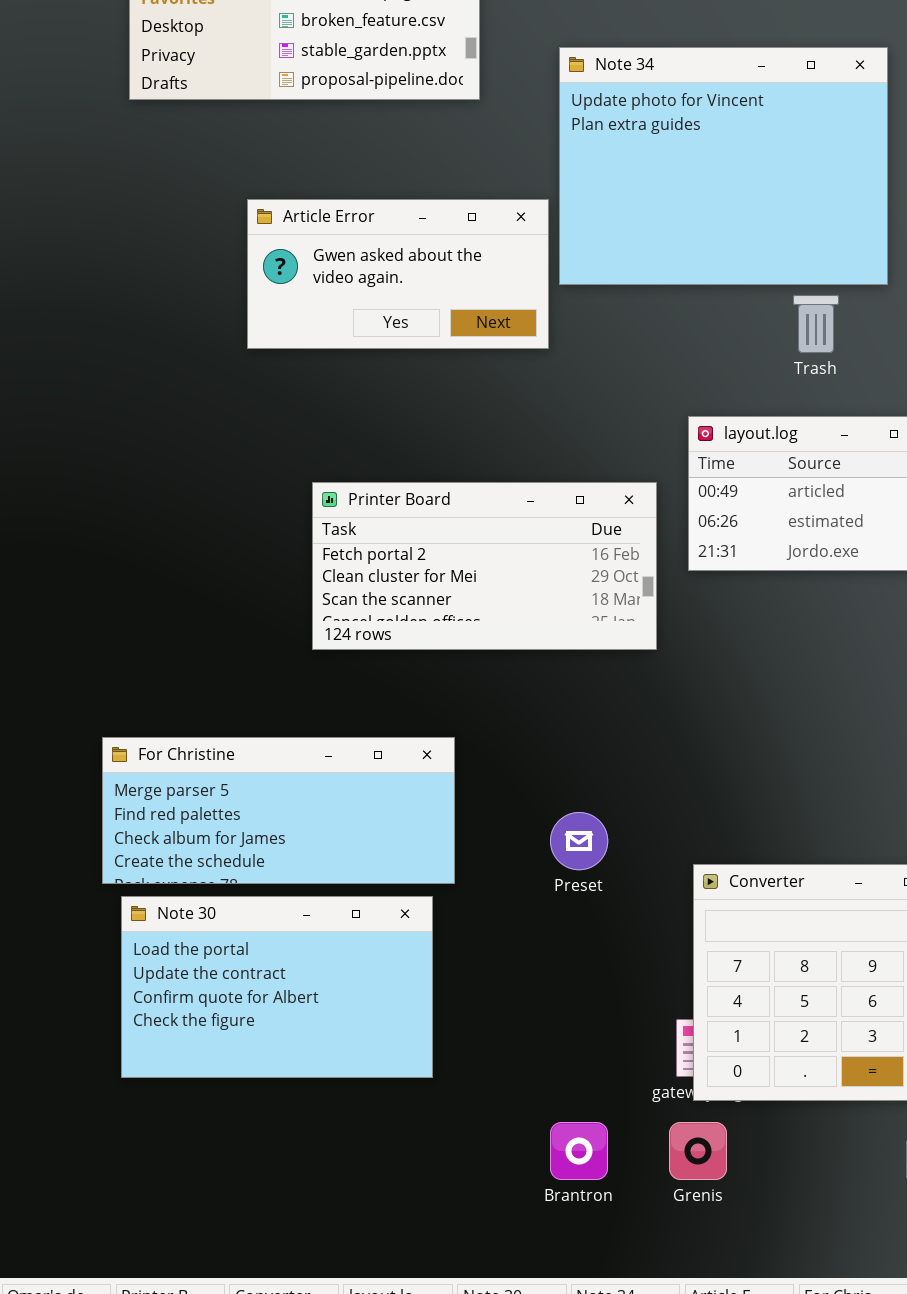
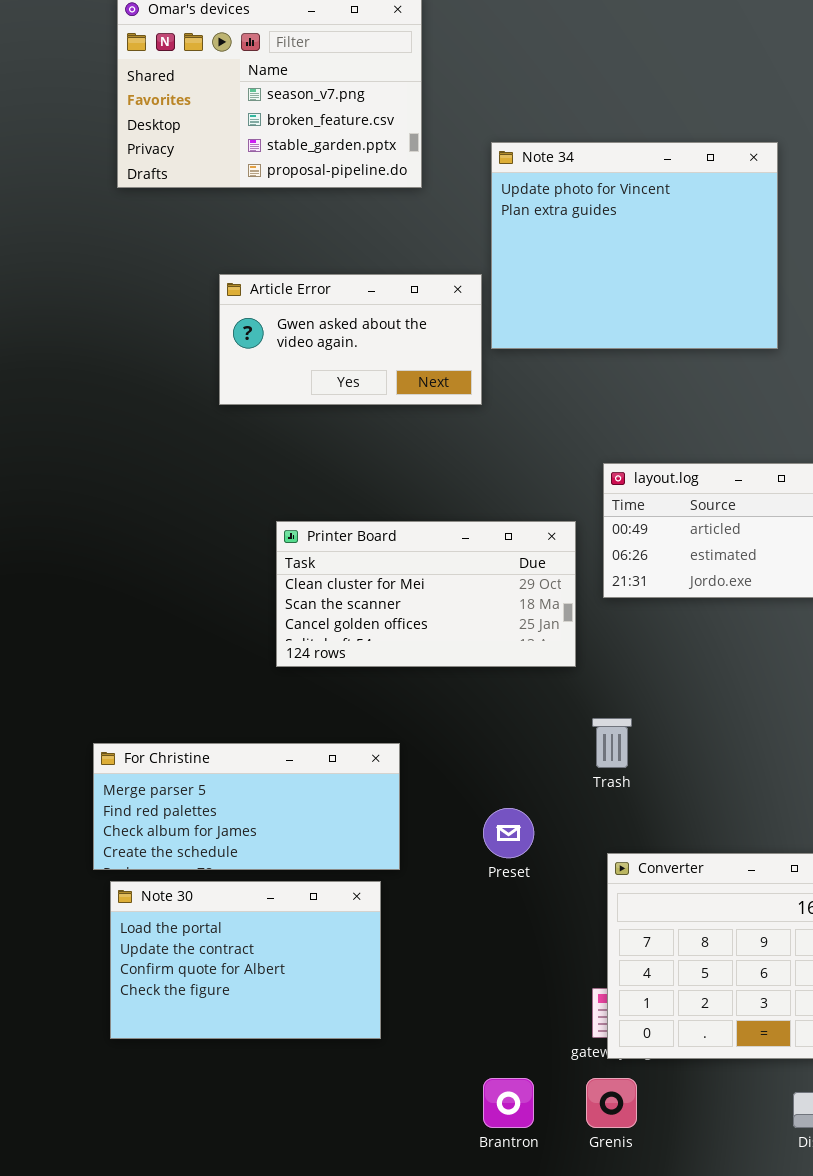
Trash: [793,295,839,353] -> [592,718,632,768], moved
Printer Board: [312,482,657,650] -> [276,521,576,667], scrolled down 1 row

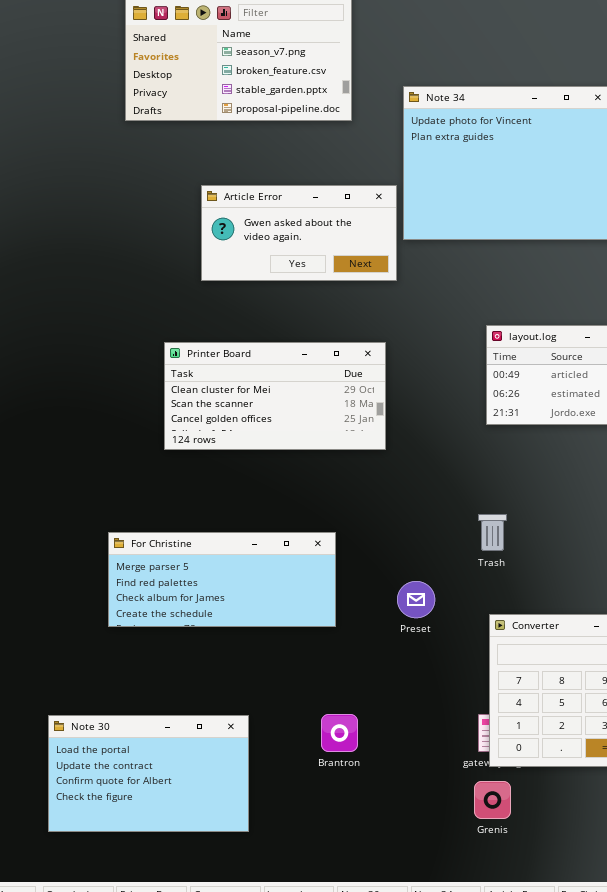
Printer Board: [276,521,576,667] -> [164,342,386,450], moved
Note 30: [110,881,381,1039] -> [48,715,249,832], moved
Brantron: [483,1078,534,1128] -> [321,714,358,752], moved

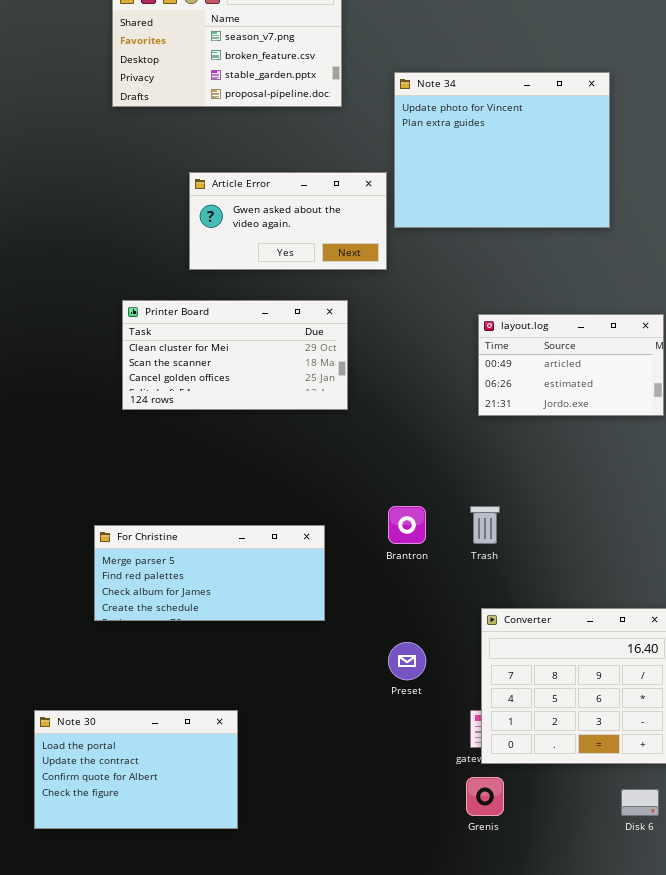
Printer Board: [164,342,386,450] -> [122,300,348,410], moved
Preset: [397,581,435,618] -> [388,642,426,680], moved
Brantron: [321,714,358,752] -> [388,506,426,544], moved

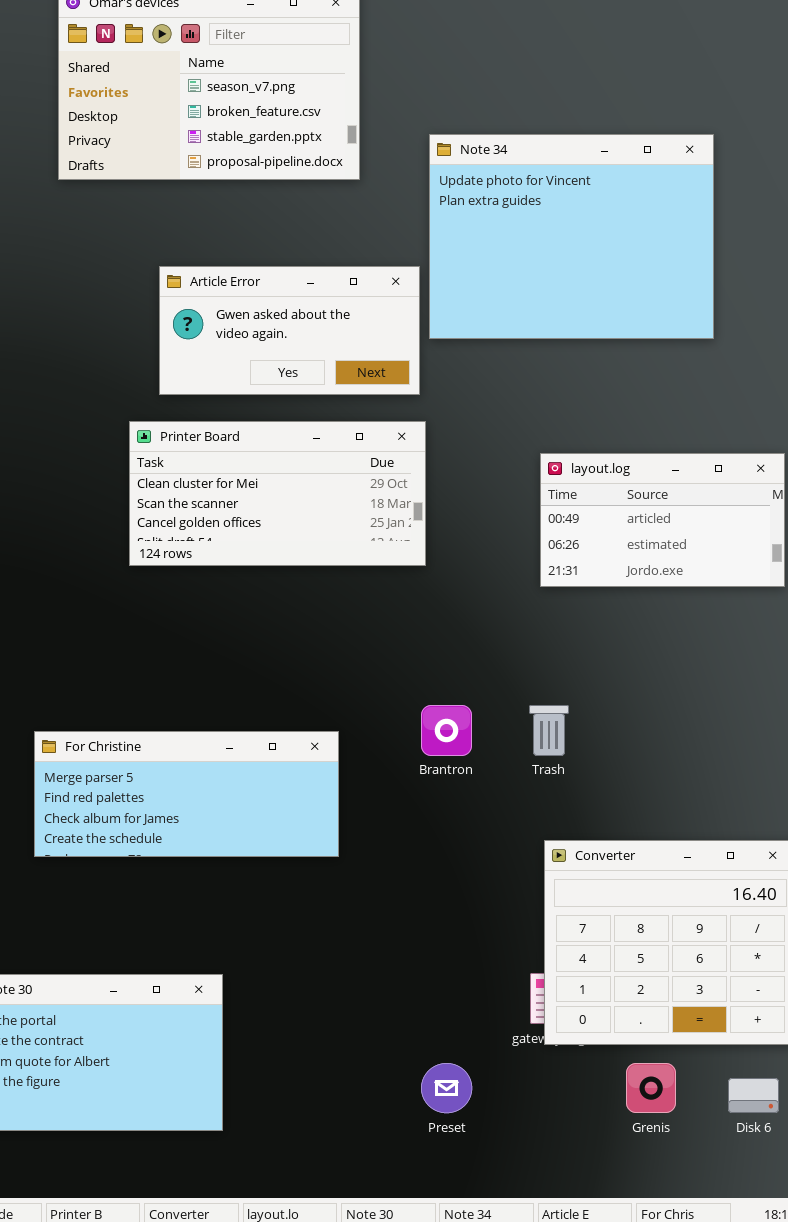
Printer Board: [122,300,348,410] -> [129,421,426,566], moved
Preset: [388,642,426,680] -> [421,1063,472,1113], moved
Grenis: [466,777,504,816] -> [626,1063,676,1113], moved

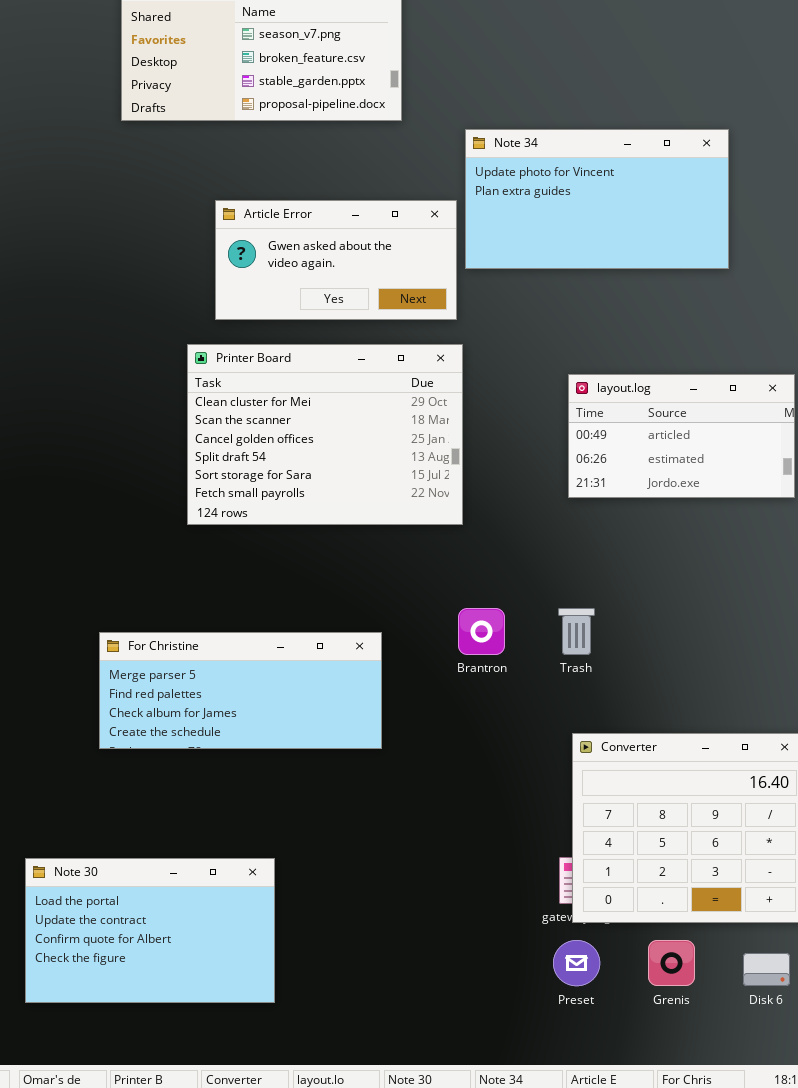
Note 34: [429,134,714,339] -> [465,129,729,269], resized
Printer Board: [129,421,426,566] -> [187,344,463,525], resized
Preset: [421,1063,472,1113] -> [553,940,600,986], moved

